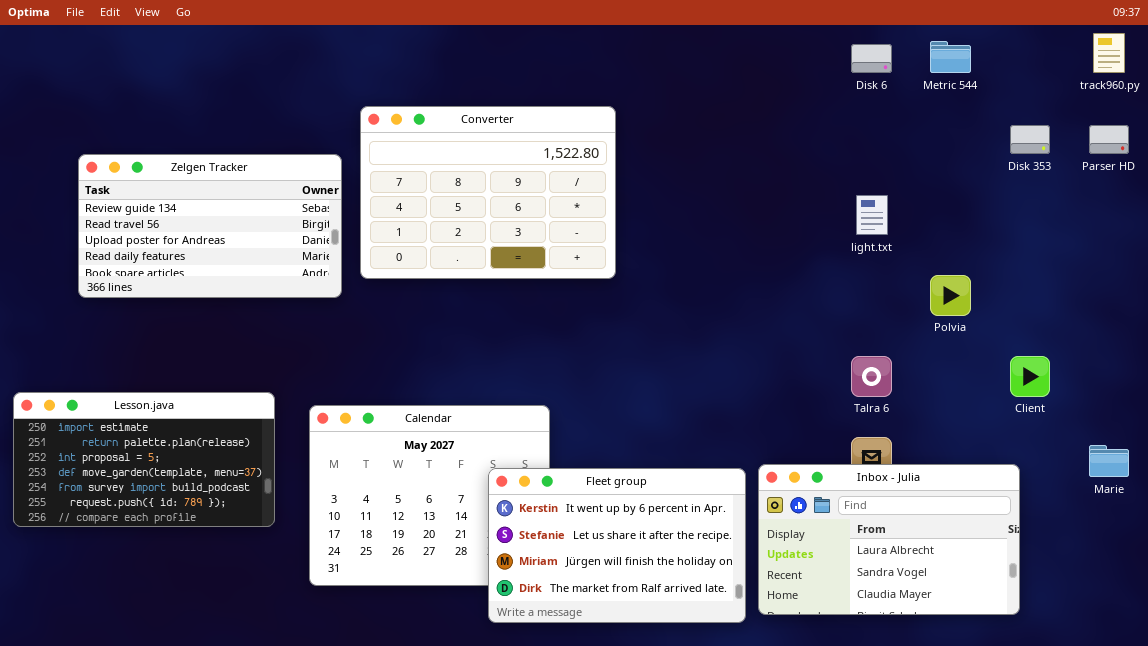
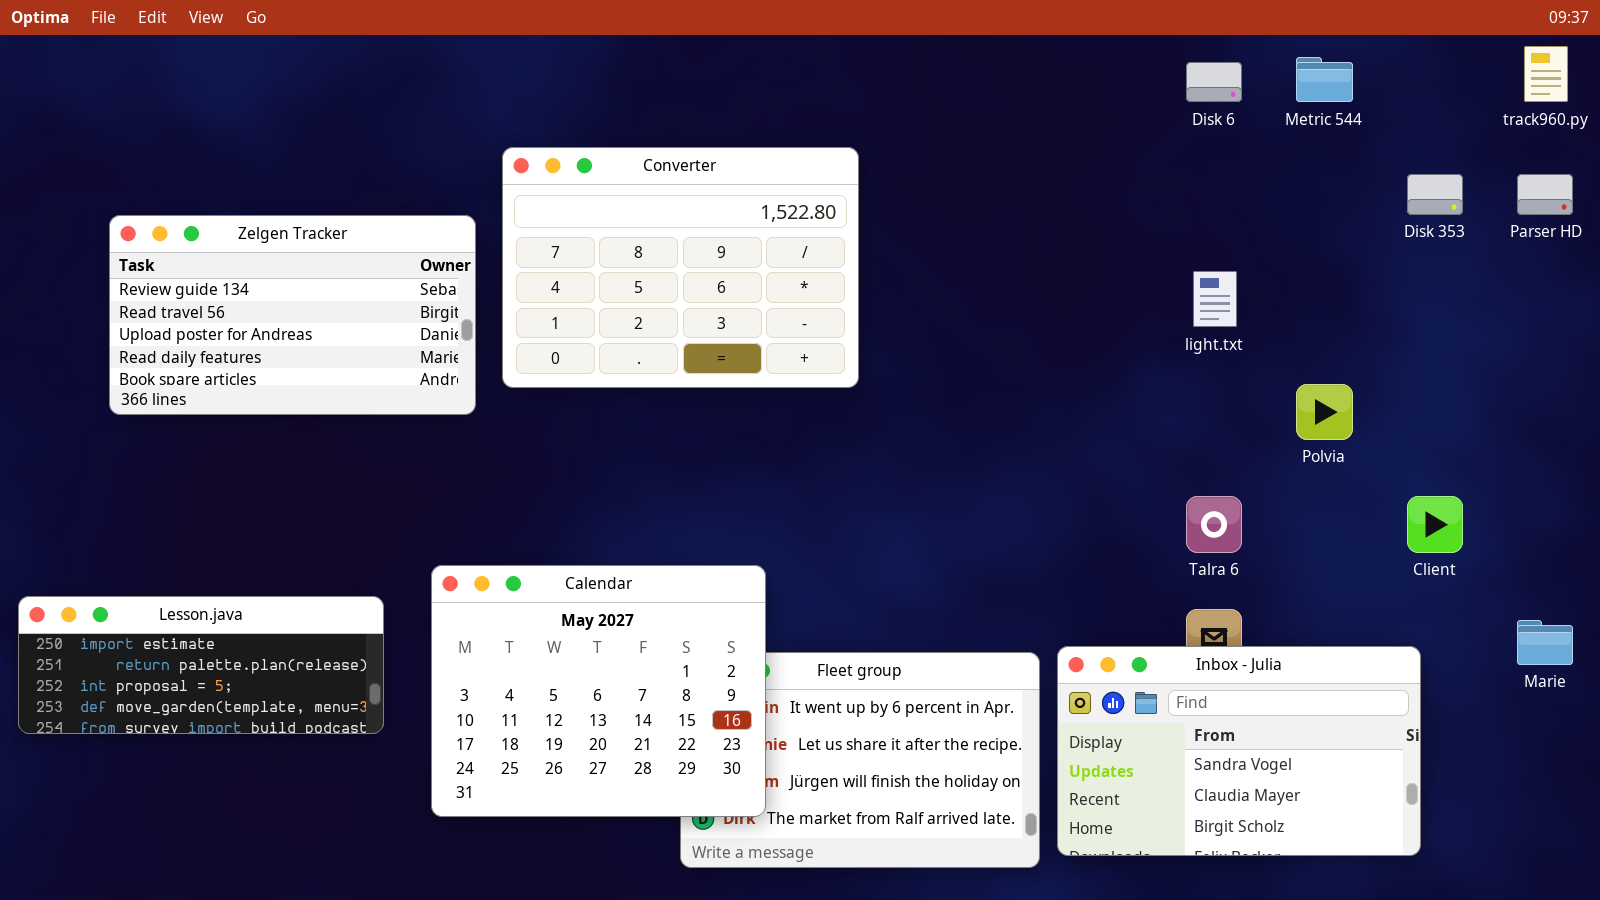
Lesson.java: [13,392,275,527] -> [18,596,384,734], resized
Calendar: [309,405,550,586] -> [431,565,766,817], raised
Inbox - Julia: [758,464,1020,615] -> [1057,646,1421,856], scrolled down 1 row

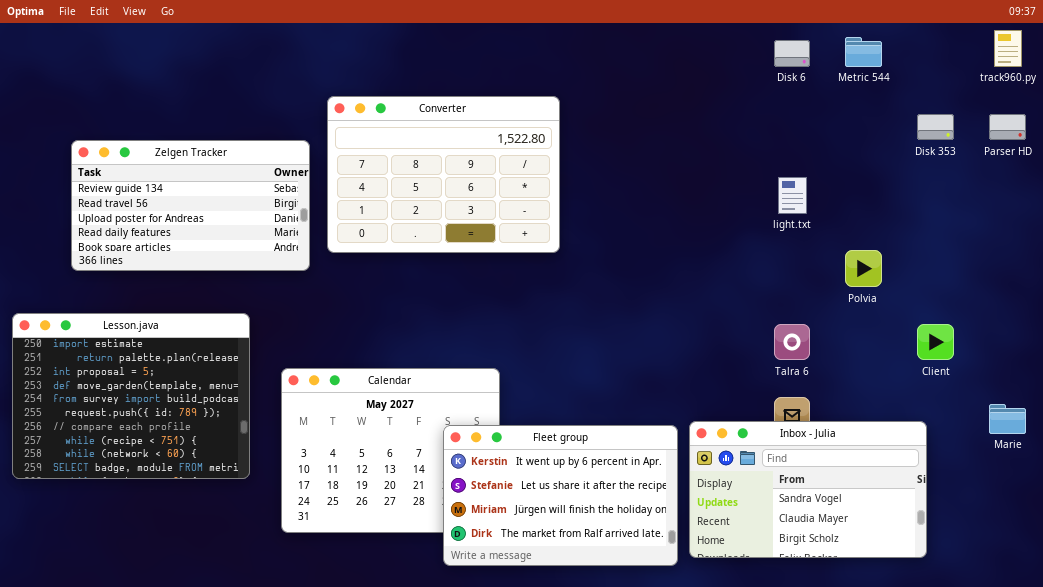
Lesson.java: [18,596,384,734] -> [12,313,250,479], resized
Fleet group: [680,652,1040,868] -> [443,425,678,566], raised

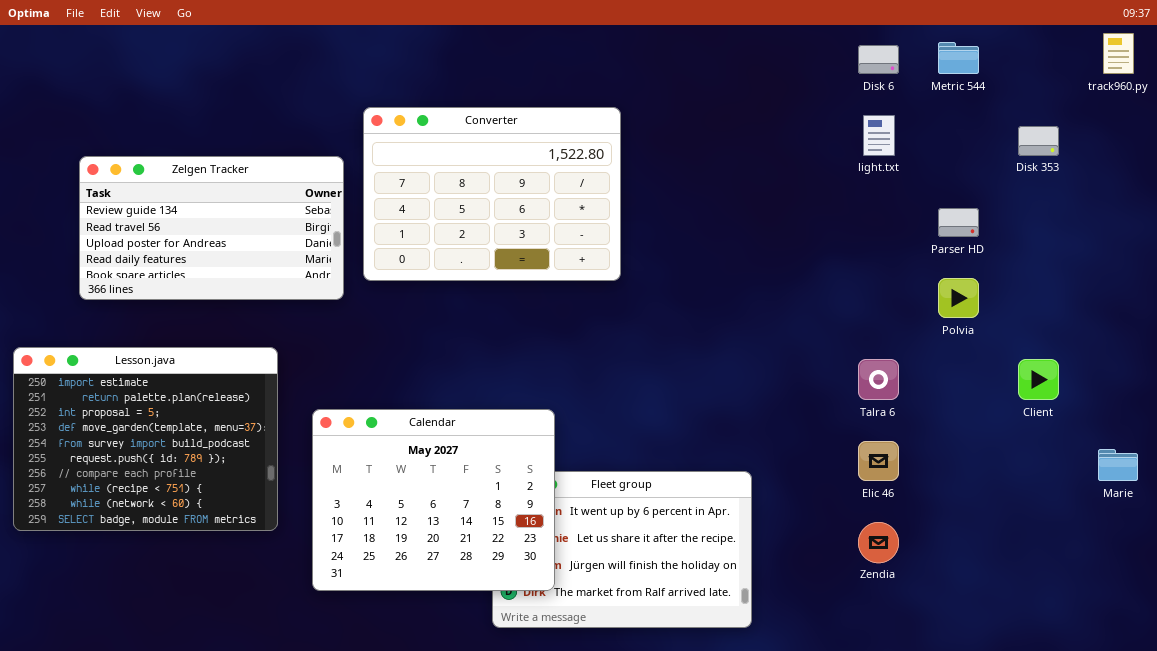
Parser HD: [989,114,1026,140] -> [938,208,979,237], moved
light.txt: [778,177,807,214] -> [863,115,895,156], moved
Calendar: [281,368,500,533] -> [312,409,555,591], raised
Inbox - Julia: [689,421,927,558] -> none, closed

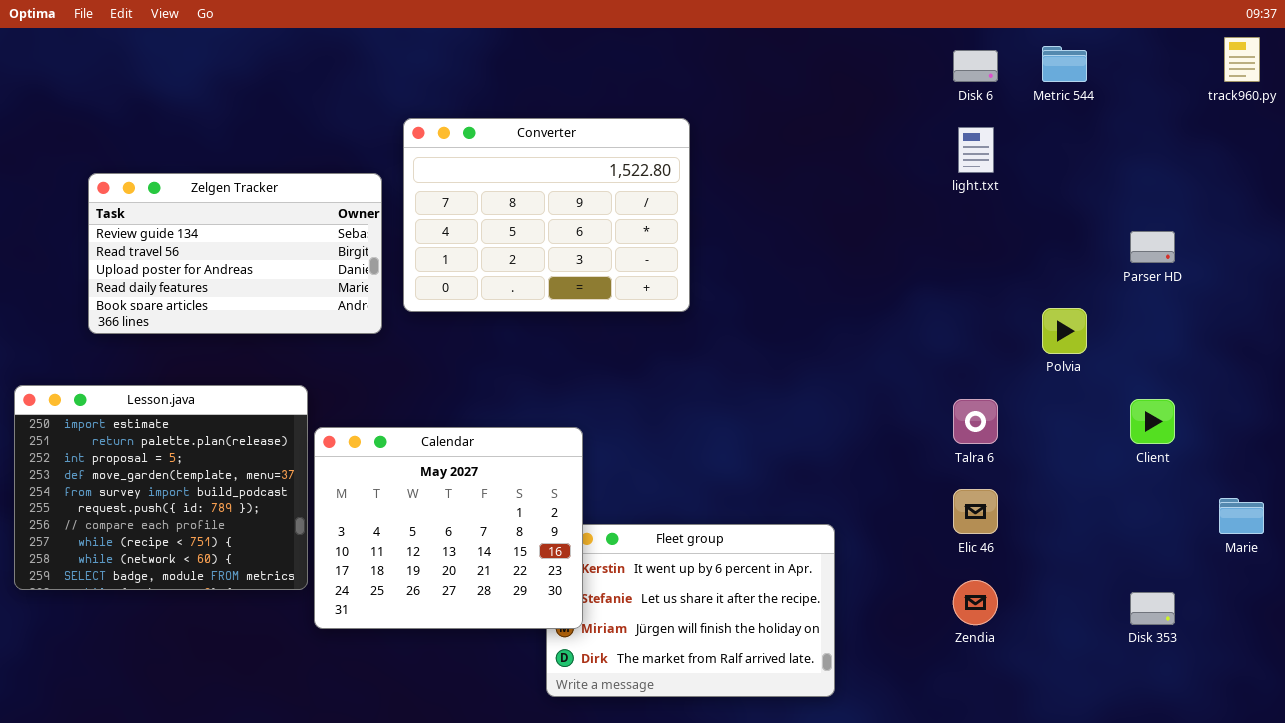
Disk 353: [1018,126,1059,156] -> [1130,592,1175,625], moved
Parser HD: [938,208,979,237] -> [1130,231,1175,263], moved
Calendar: [312,409,555,591] -> [314,427,583,629], moved

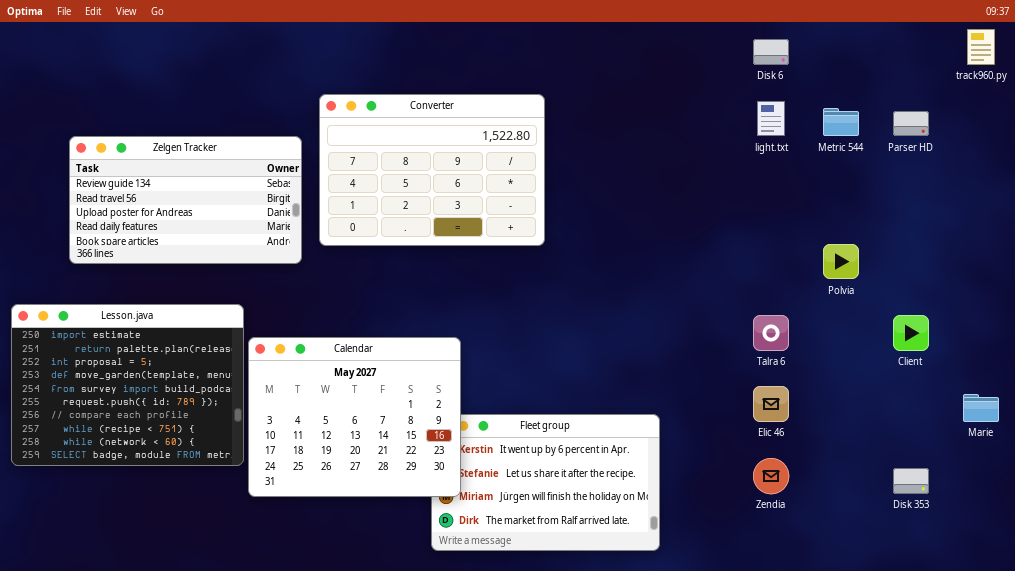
Metric 544: [1042,46,1087,82] -> [823,108,859,136], moved
Parser HD: [1130,231,1175,263] -> [893,111,929,136], moved

